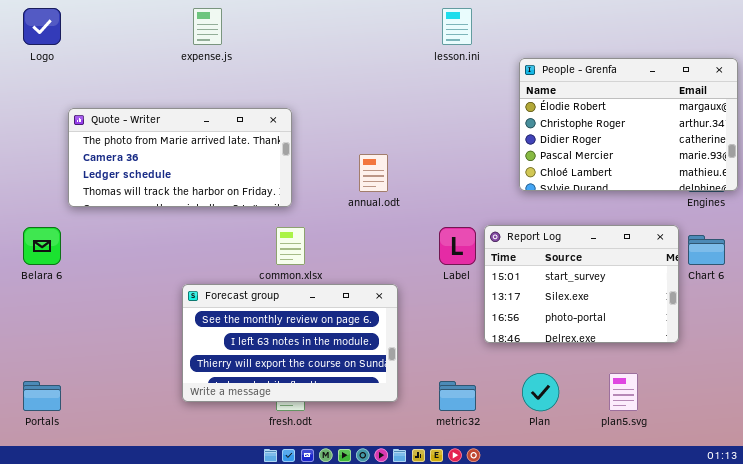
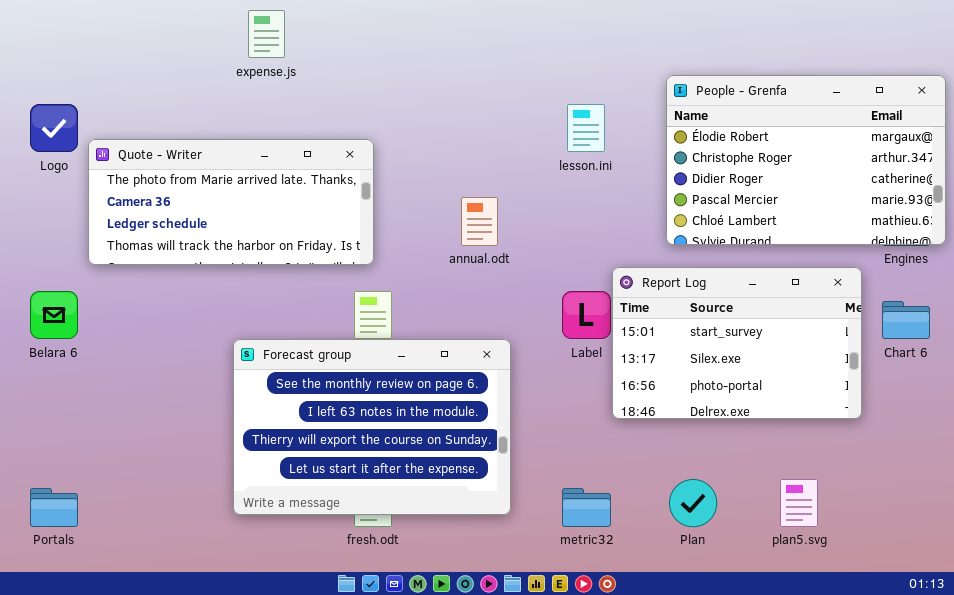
Logo: [23,8,61,45] -> [30,104,78,152], moved
lesson.ini: [442,8,472,45] -> [567,104,605,152], moved
Report Log: [484,225,679,343] -> [612,267,862,419], moved
Forecast group: [182,284,398,402] -> [233,339,511,515], resized

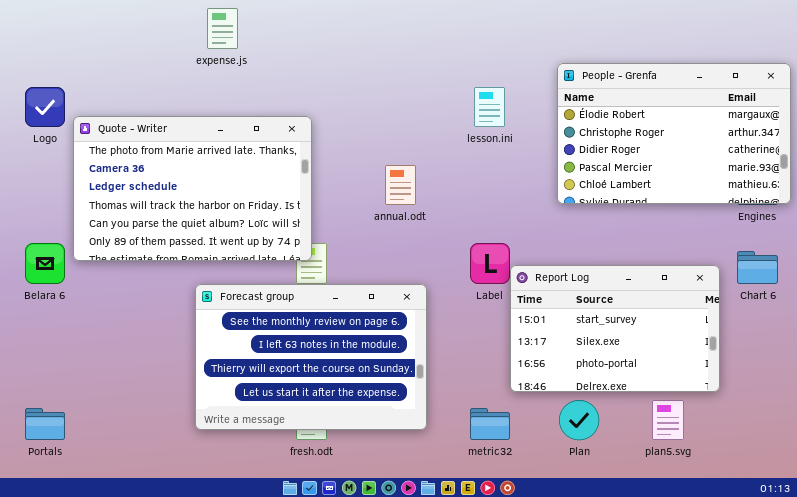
Quote - Writer: [88,139,374,265] -> [73,116,312,261], resized
Report Log: [612,267,862,419] -> [510,265,720,392], moved

